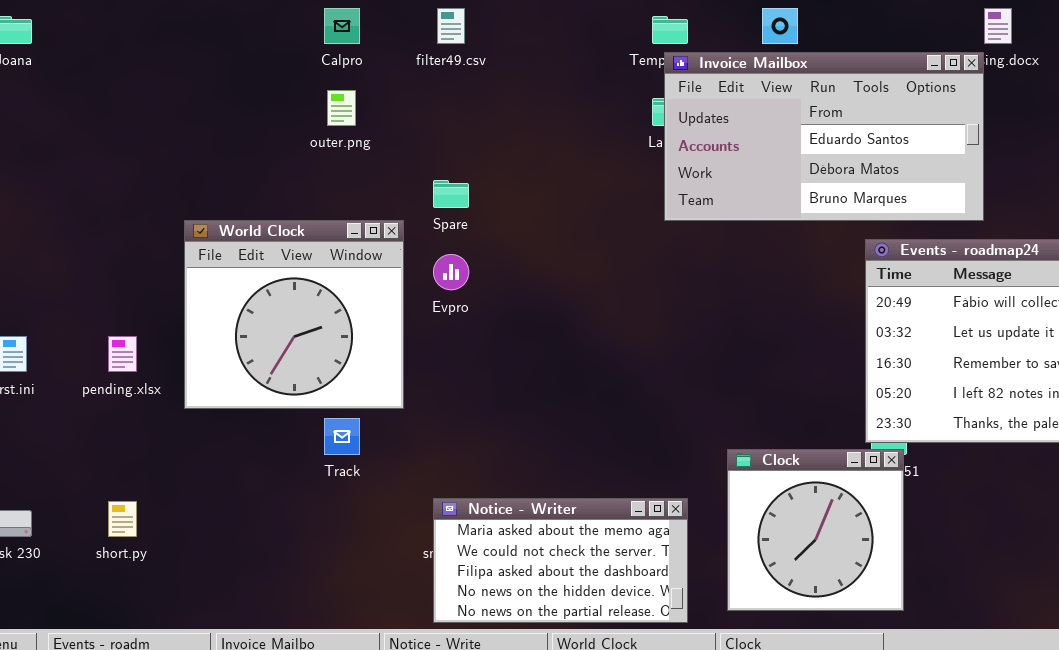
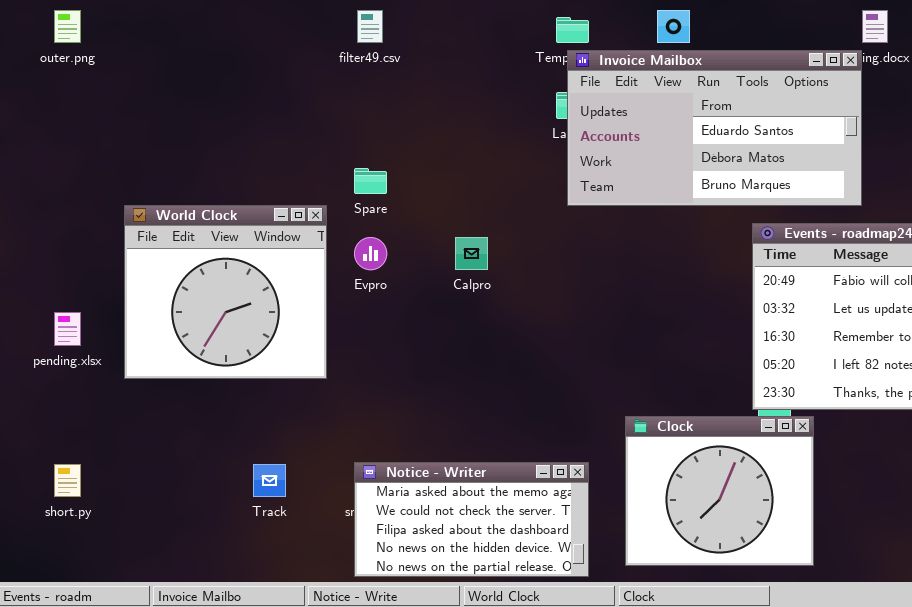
Calpro: [324,8,360,44] -> [455,237,488,270], moved
outer.png: [327,90,356,126] -> [54,10,81,43], moved
Track: [324,418,360,455] -> [253,464,286,497], moved
Clock: [727,449,904,611] -> [625,416,814,566], resized

